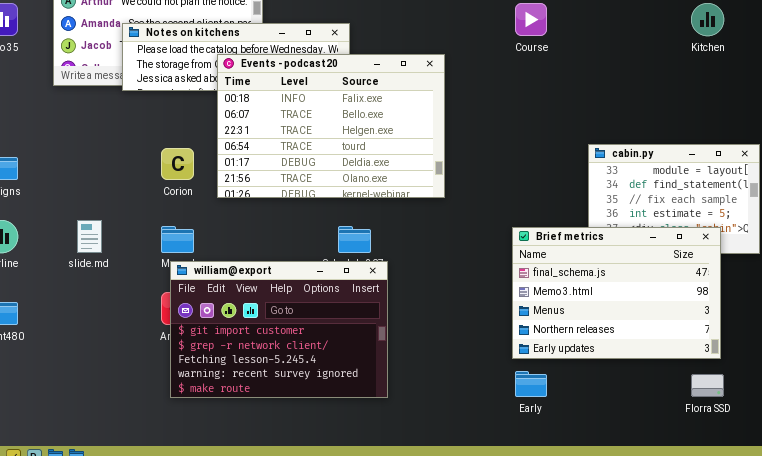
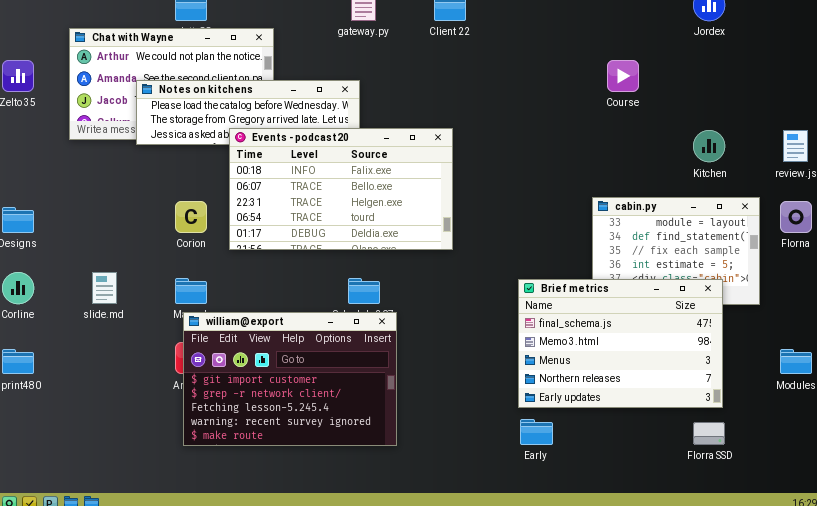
Course: [515,3,547,36] -> [607,60,639,92], moved
Kitchen: [691,3,724,36] -> [693,130,725,162], moved
Events - podcast20: [217,54,445,198] -> [229,128,453,250], resized

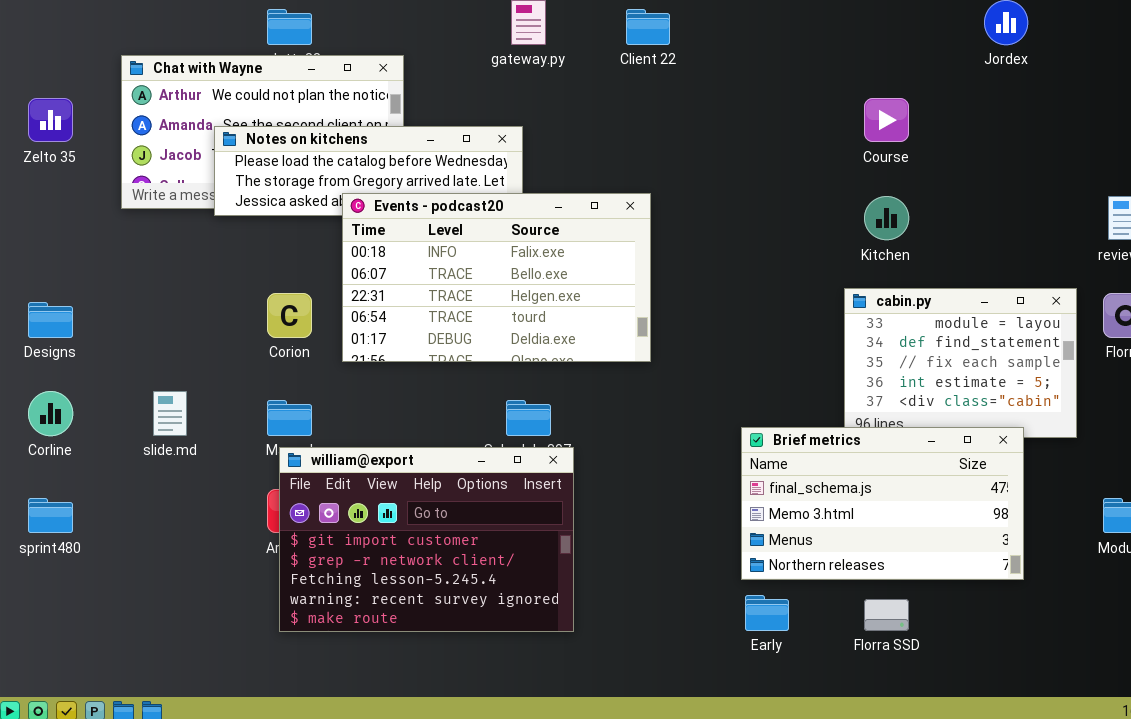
Kitchen: [693,130,725,162] -> [864,196,909,240], moved
Brief metrics: [518,279,723,408] -> [741,427,1024,580], resized
Florra SSD: [693,422,725,445] -> [864,599,909,631], moved

